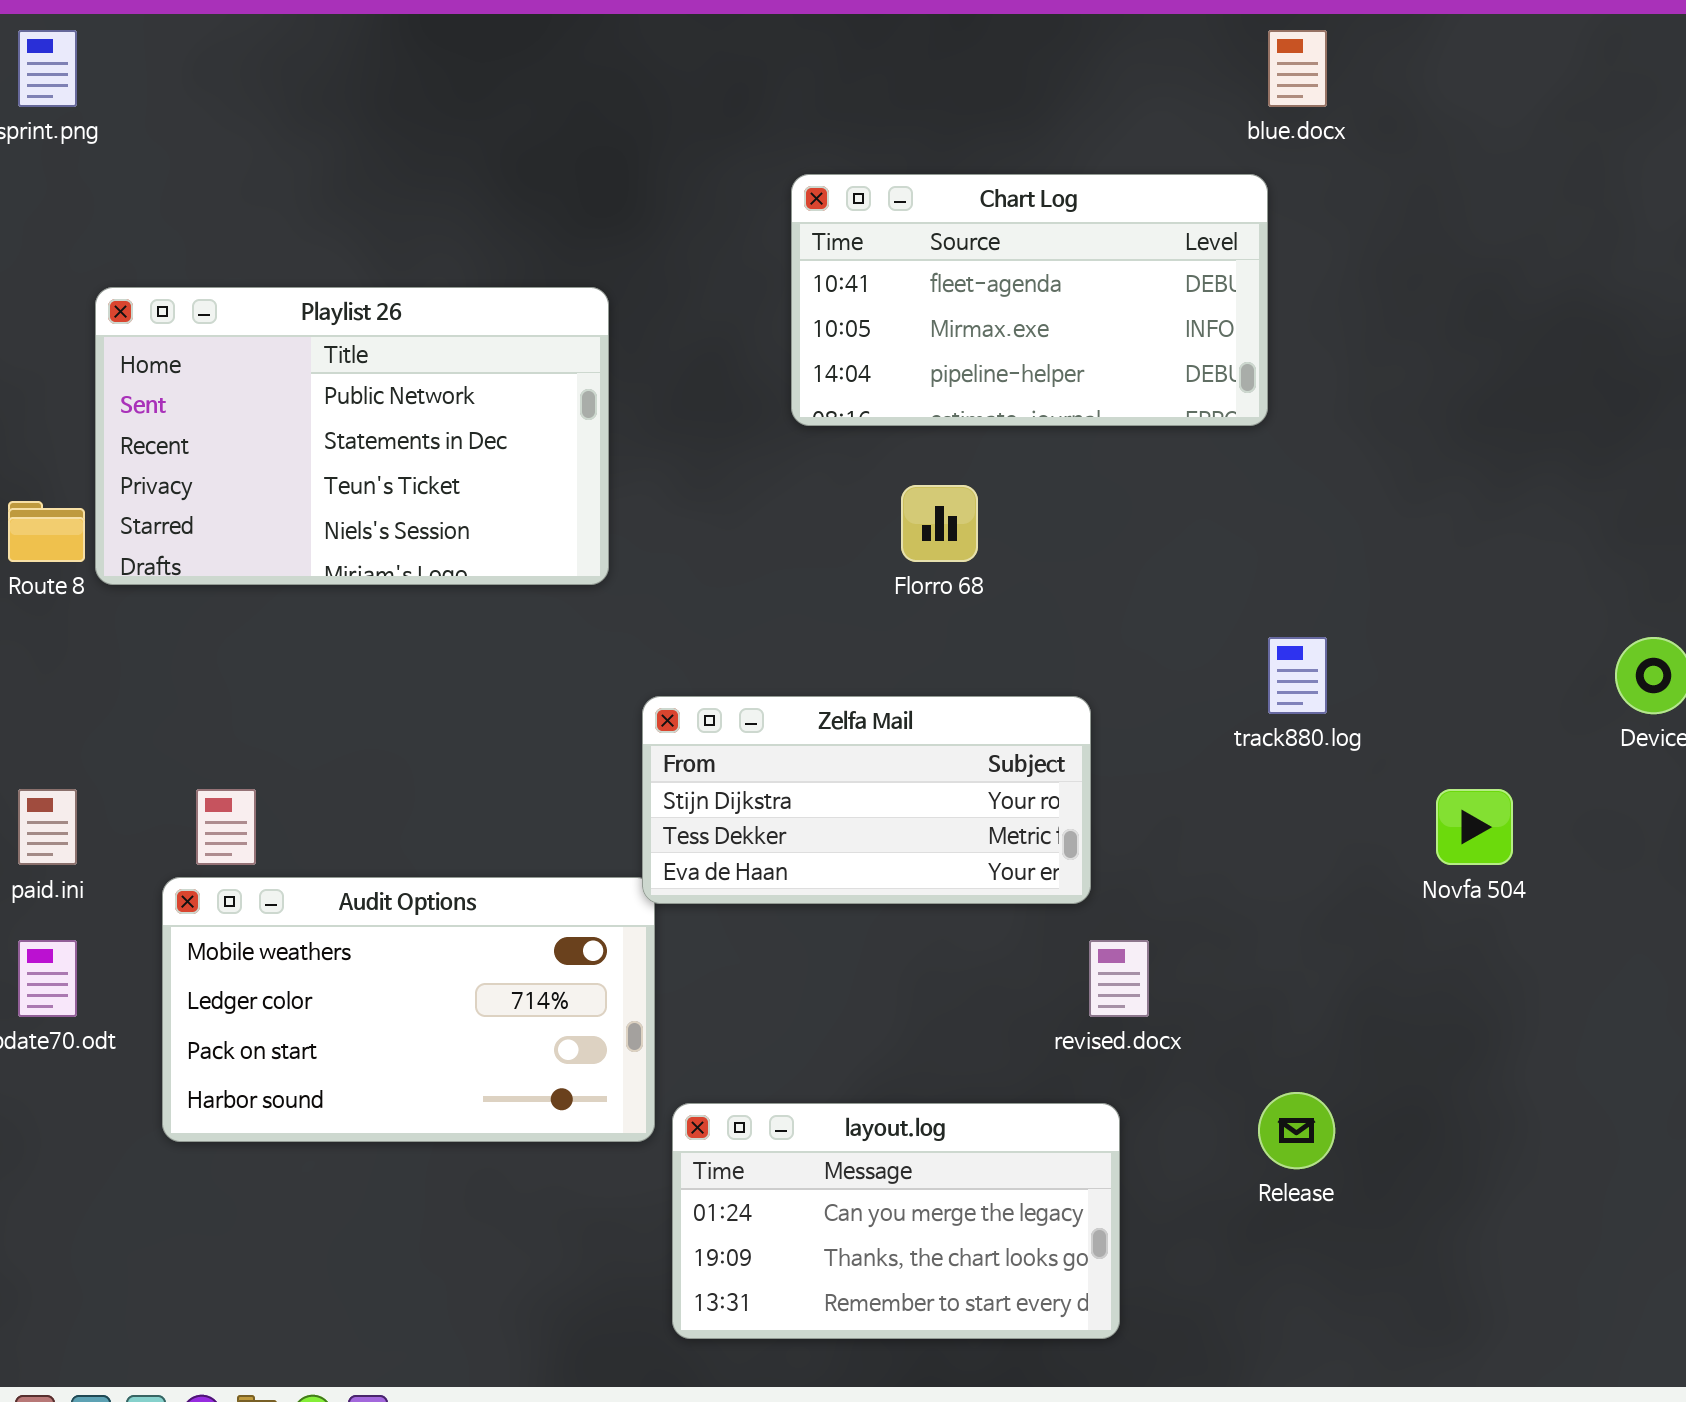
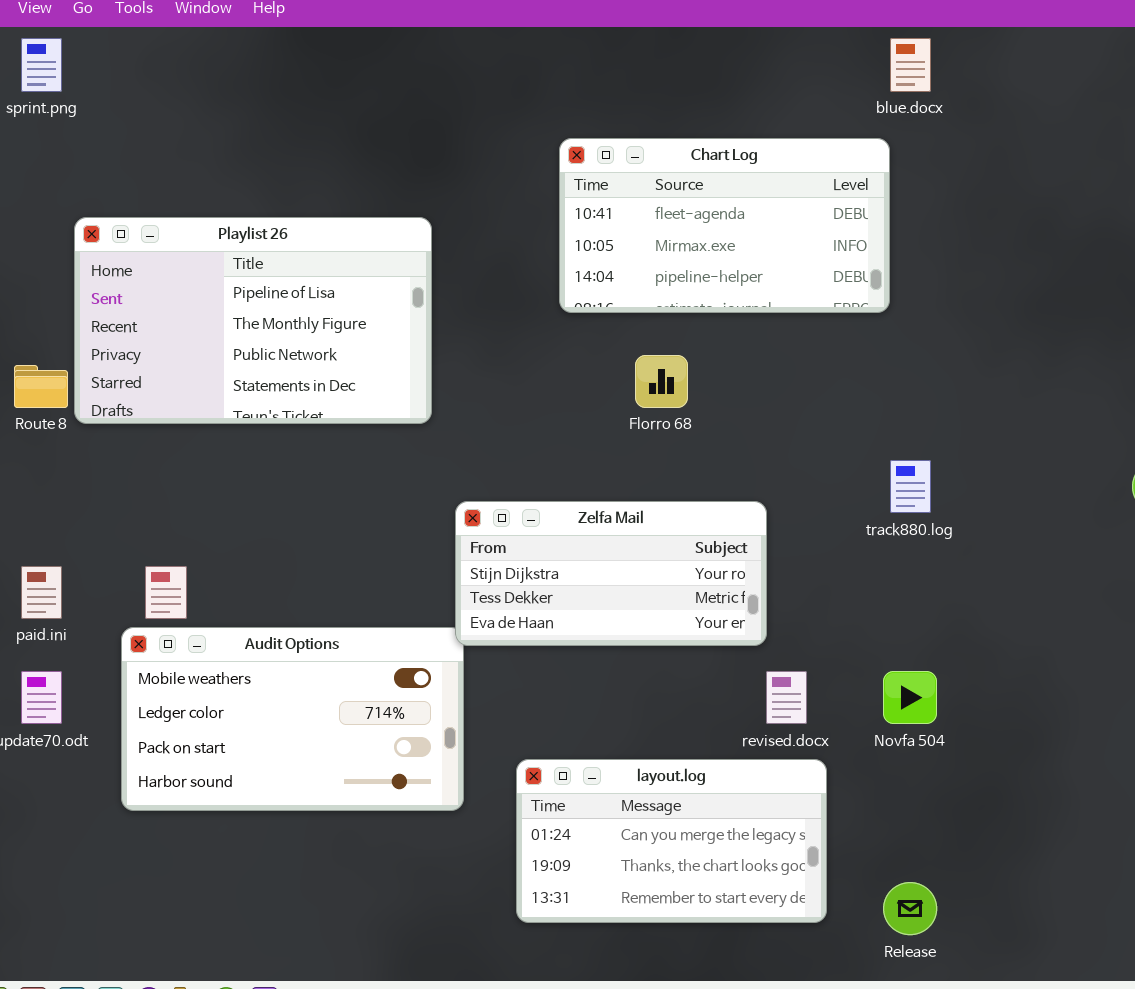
Playlist 26: [95,287,609,585] -> [74,217,432,424], scrolled up 2 rows
Novfa 504: [1436,789,1513,865] -> [883,671,937,724], moved
Release: [1258,1092,1335,1169] -> [883,882,937,935], moved
layout.log: [672,1103,1120,1339] -> [516,759,827,923], moved

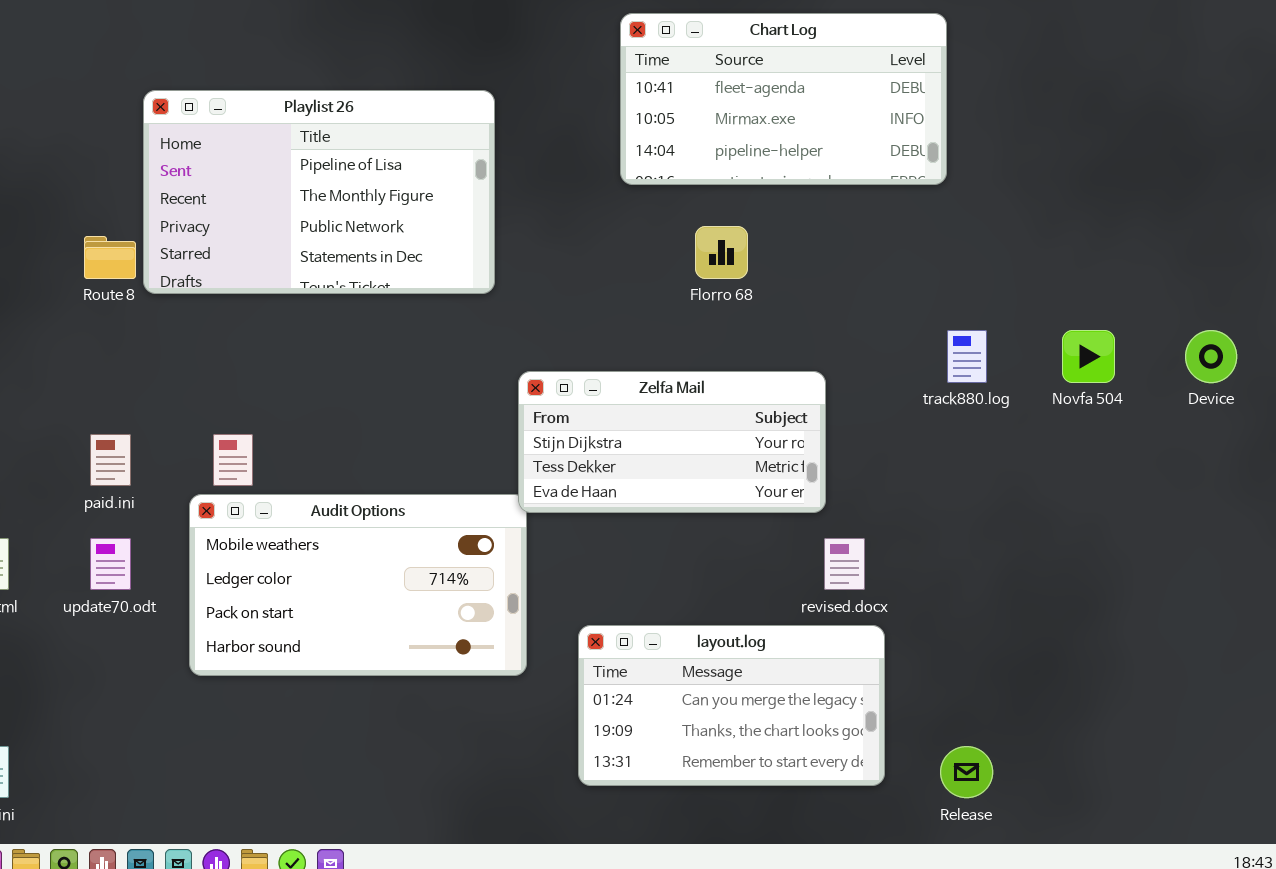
Novfa 504: [883,671,937,724] -> [1062,330,1115,383], moved

